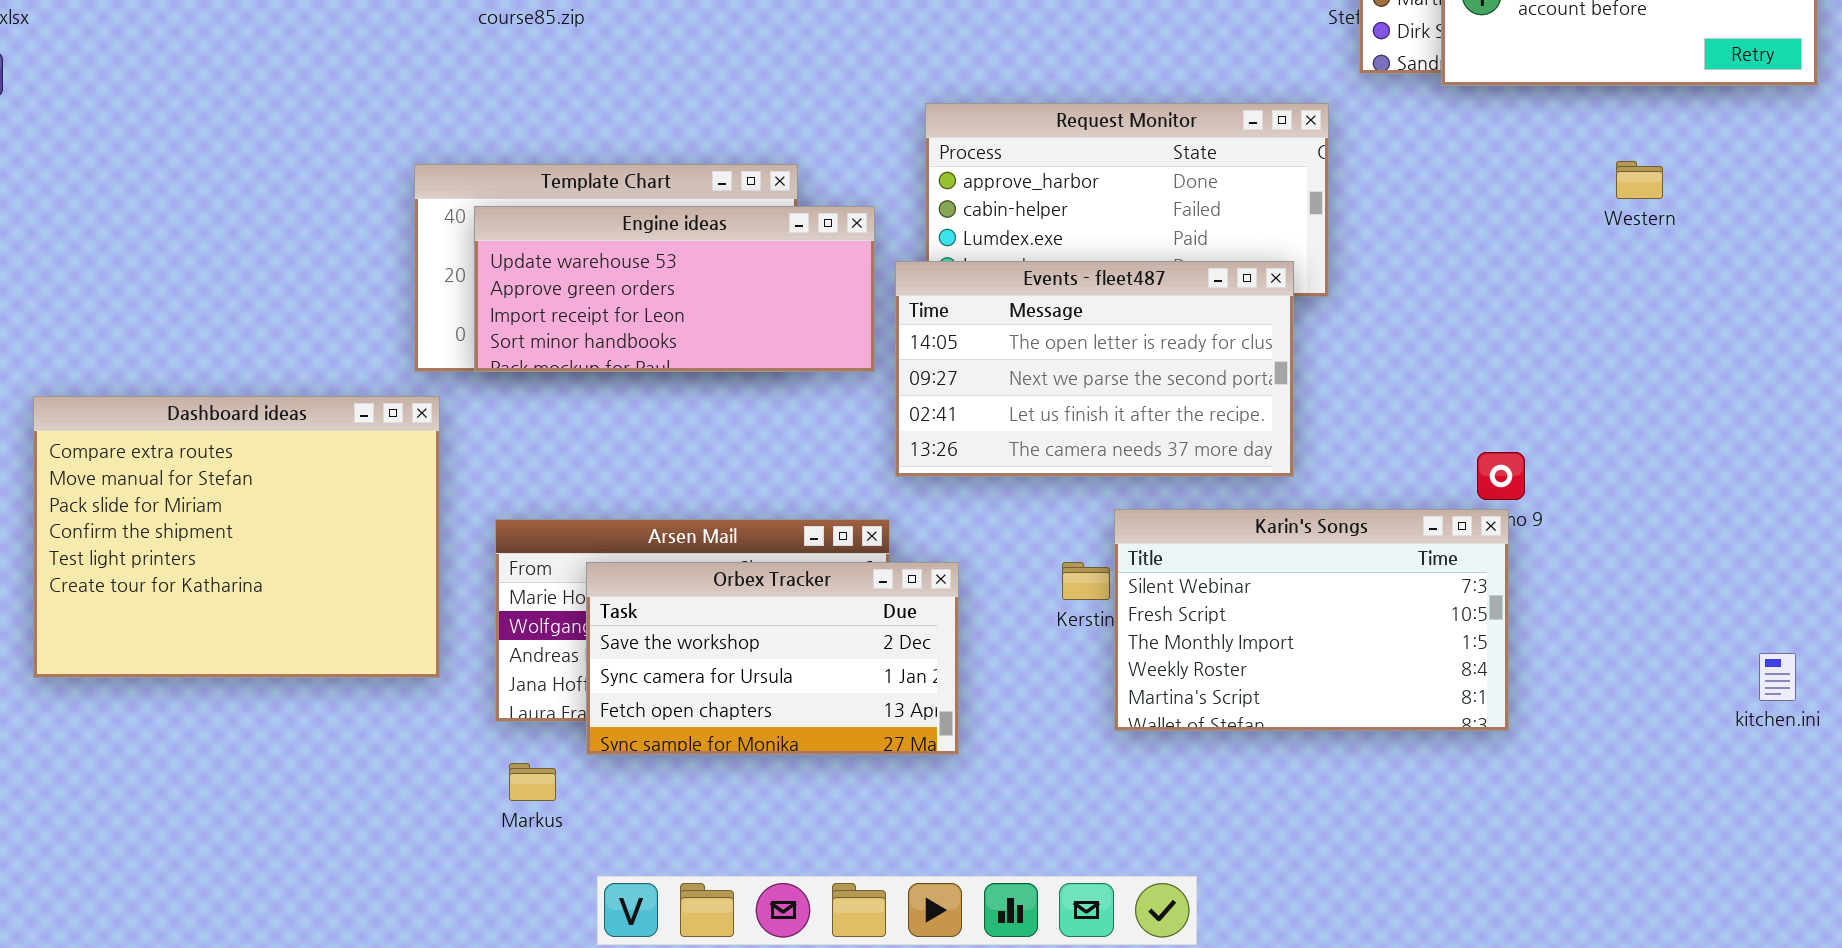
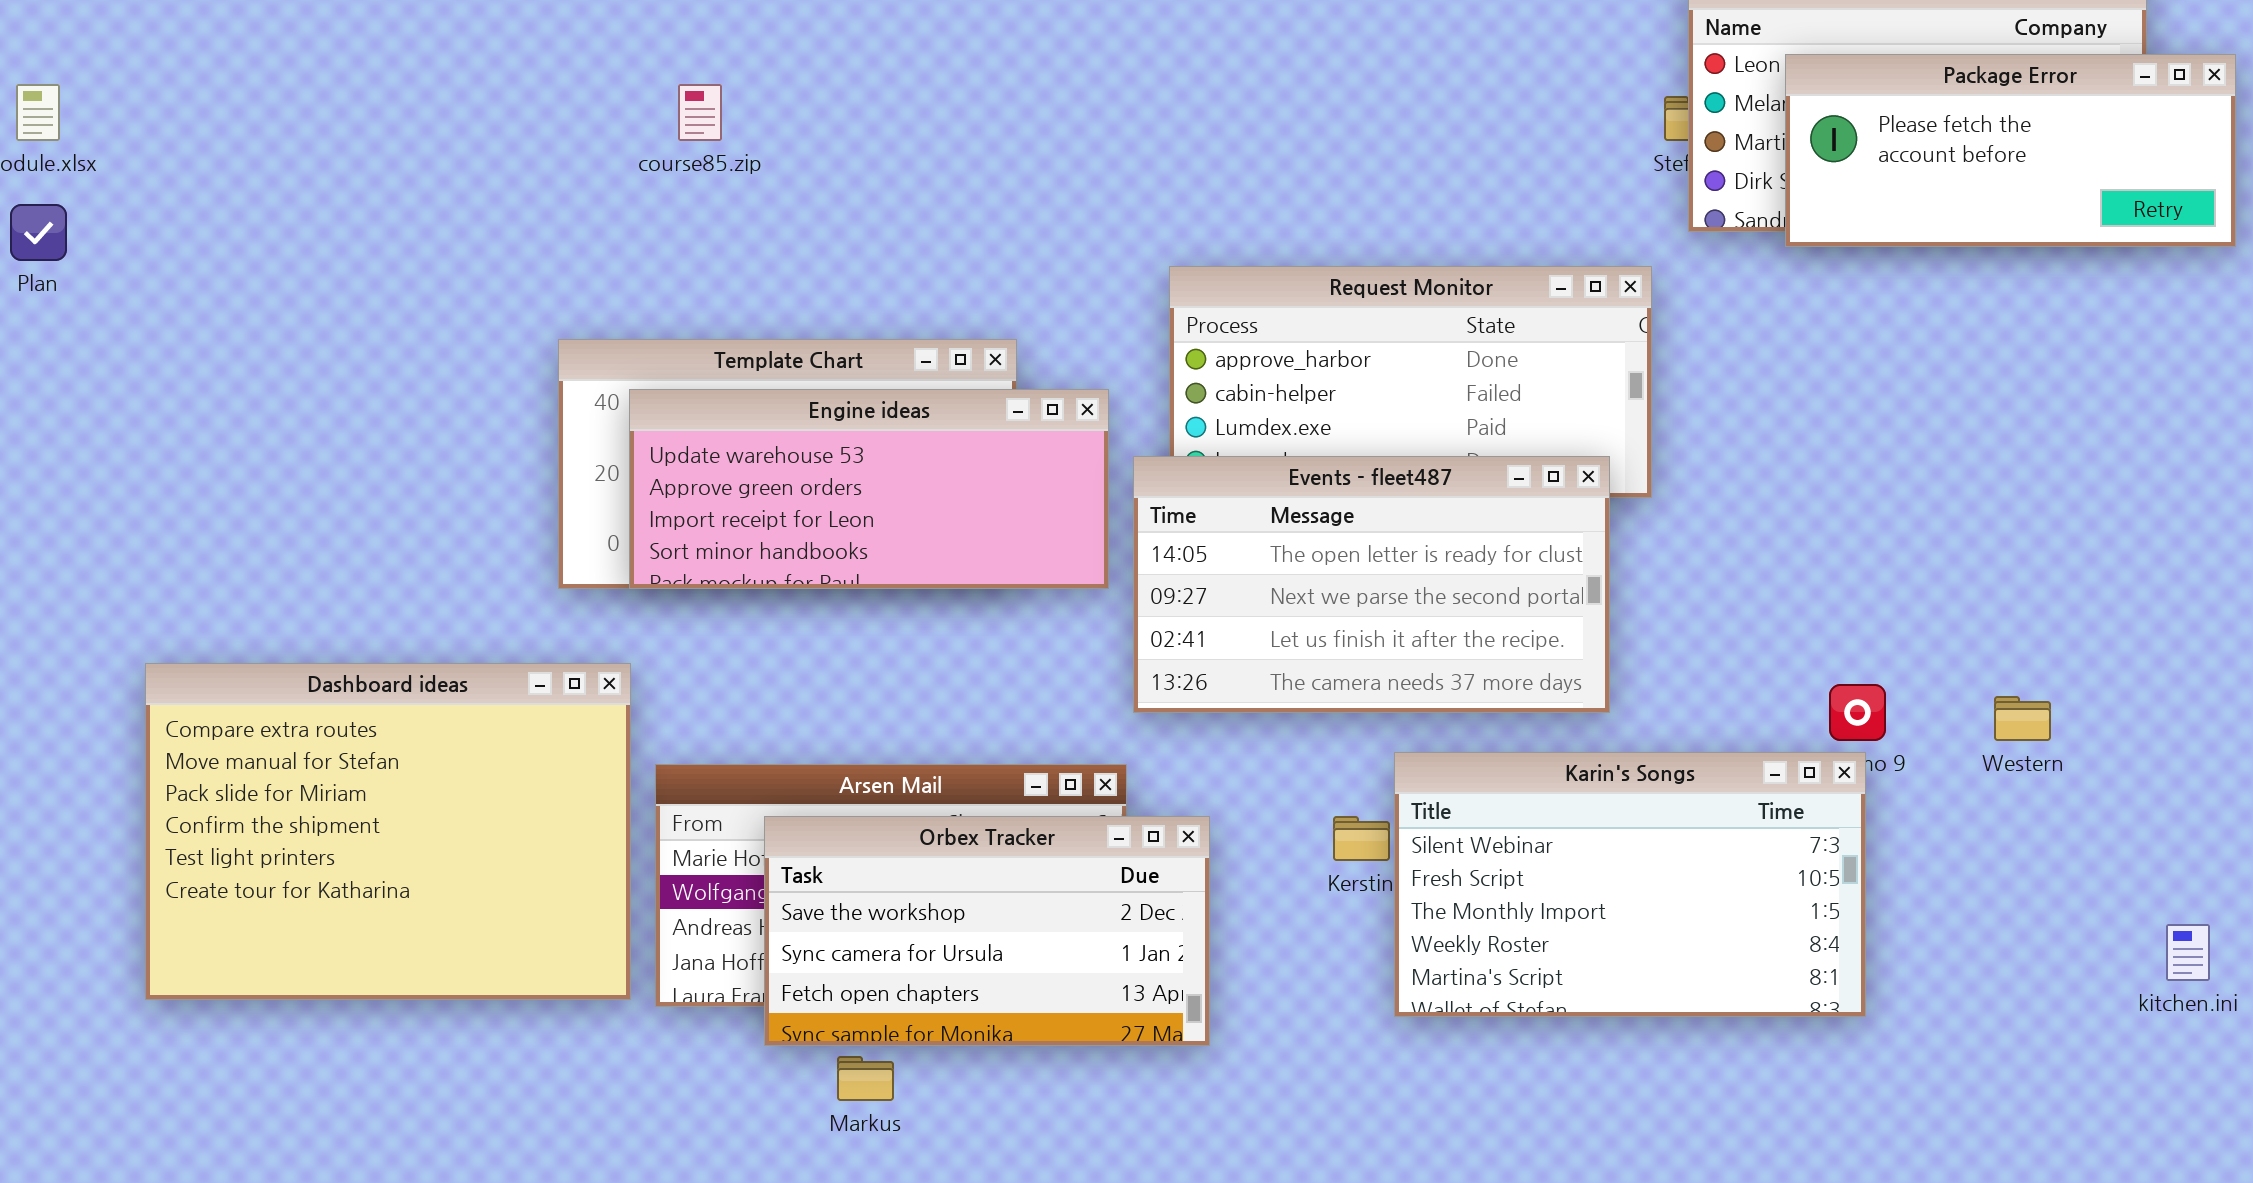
Western: [1616,161,1663,199] -> [1994,696,2051,741], moved
Dashboard ideas: [33,396,440,678] -> [145,663,631,1000], moved
Markus: [509,763,556,801] -> [837,1056,894,1101], moved

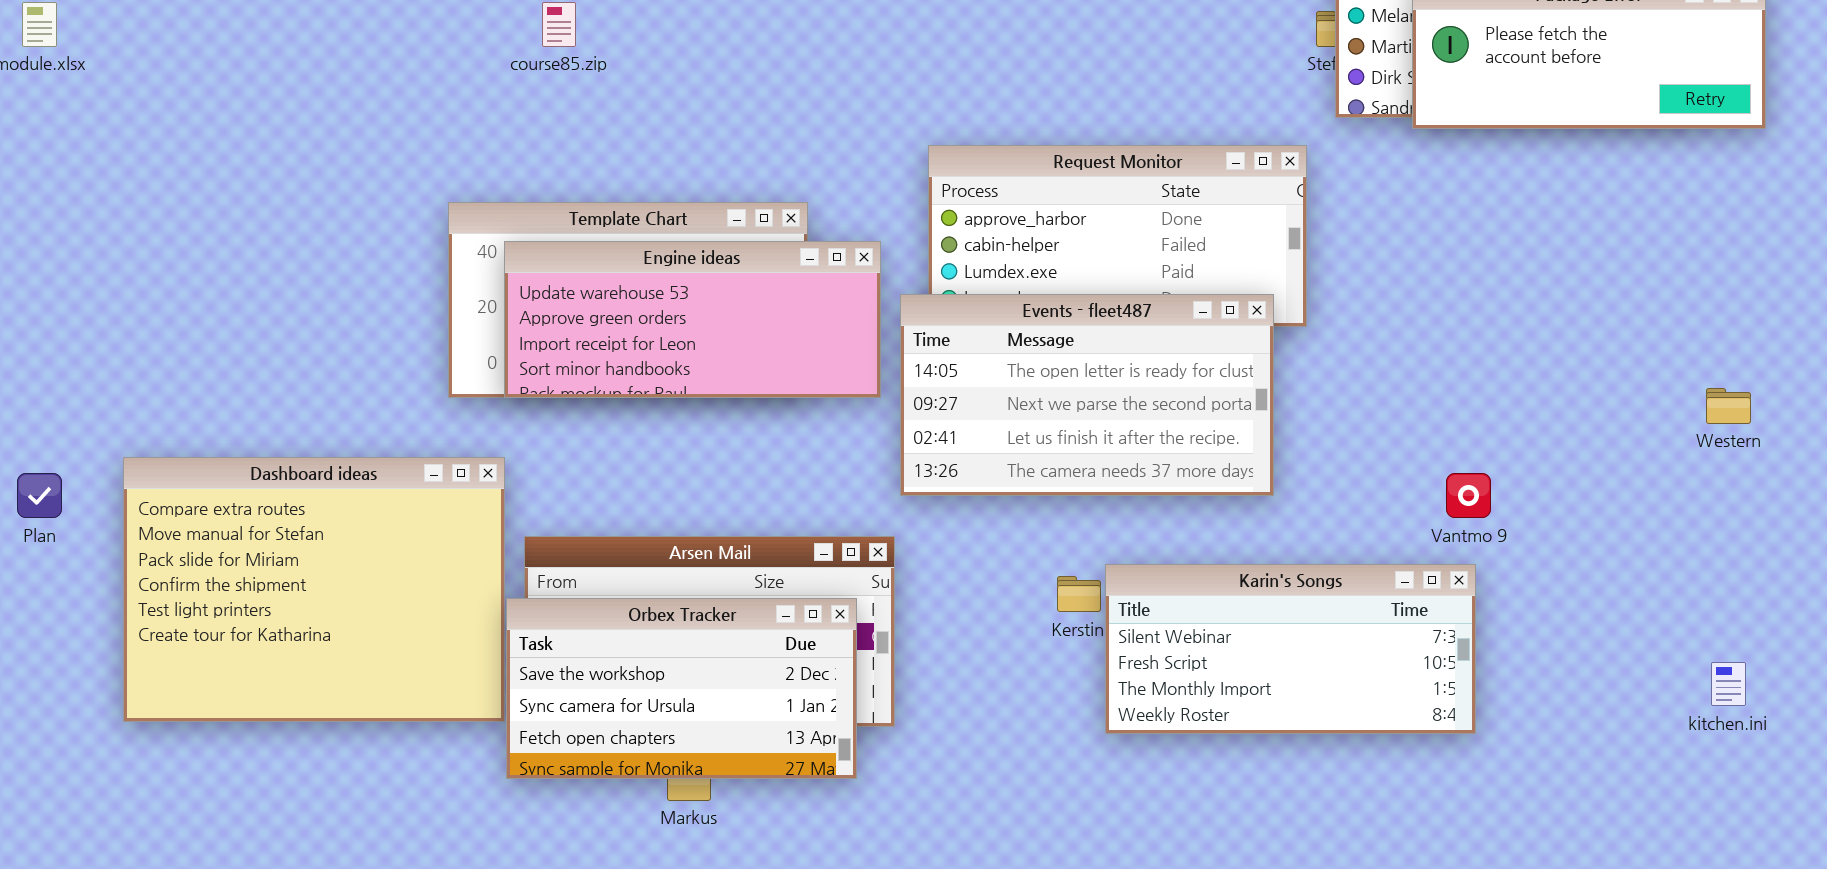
Plan: [10,204,67,261] -> [17,473,62,518], moved
Western: [1994,696,2051,741] -> [1706,388,1751,424], moved
Karin's Songs: [1394,752,1866,1017] -> [1105,564,1476,734], resized
Orbex Tracker: [764,816,1210,1046] -> [506,598,857,779], moved

